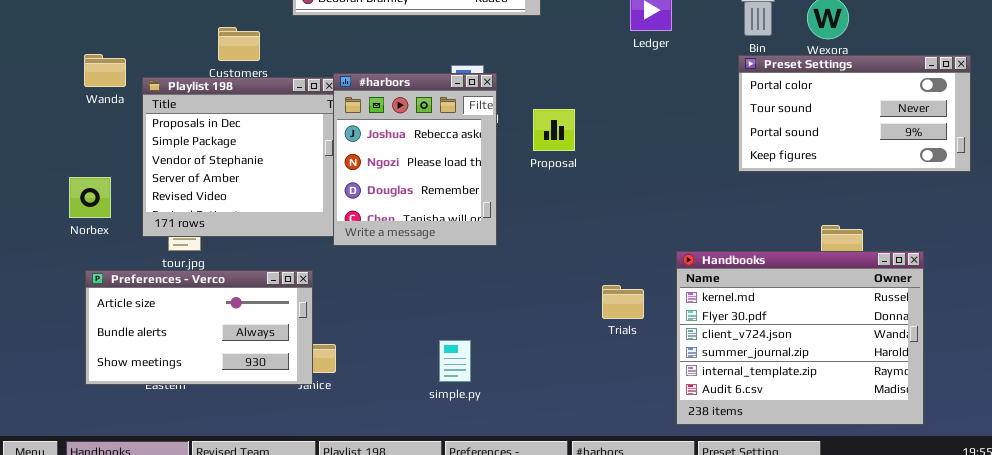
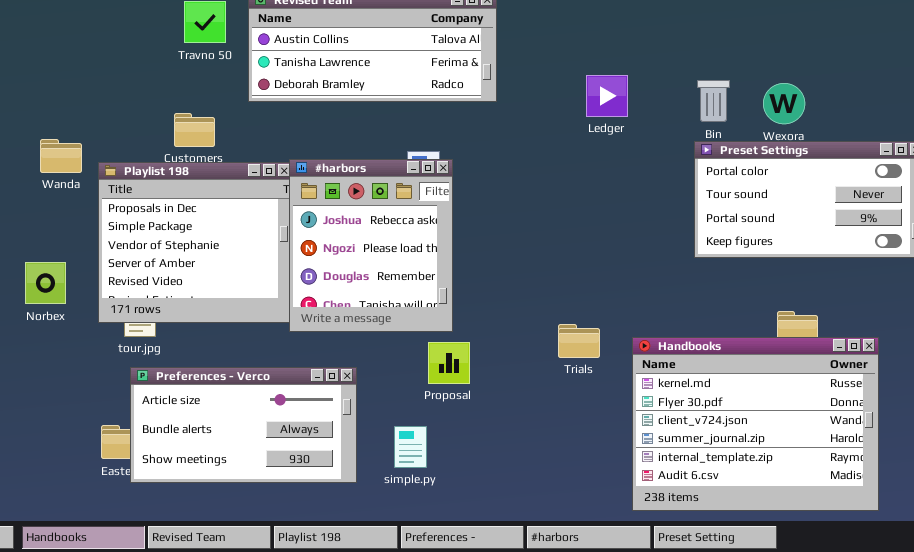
Proposal: [533,109,575,151] -> [428,342,470,384], moved
Preferences - Verco: [85,270,313,385] -> [130,367,357,483], moved
Trials: [602,285,644,319] -> [558,324,600,358], moved

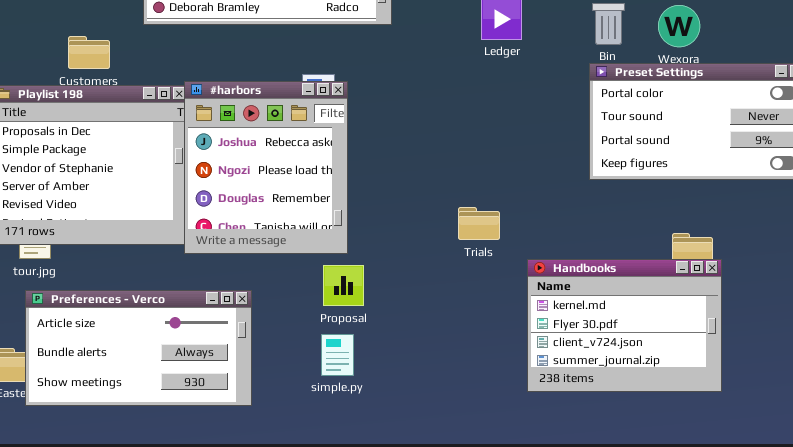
Trials: [558,324,600,358] -> [458,207,500,240], moved
Handbooks: [632,337,879,511] -> [527,259,722,392], resized
simple.py: [394,426,427,468] -> [321,334,354,376], moved

